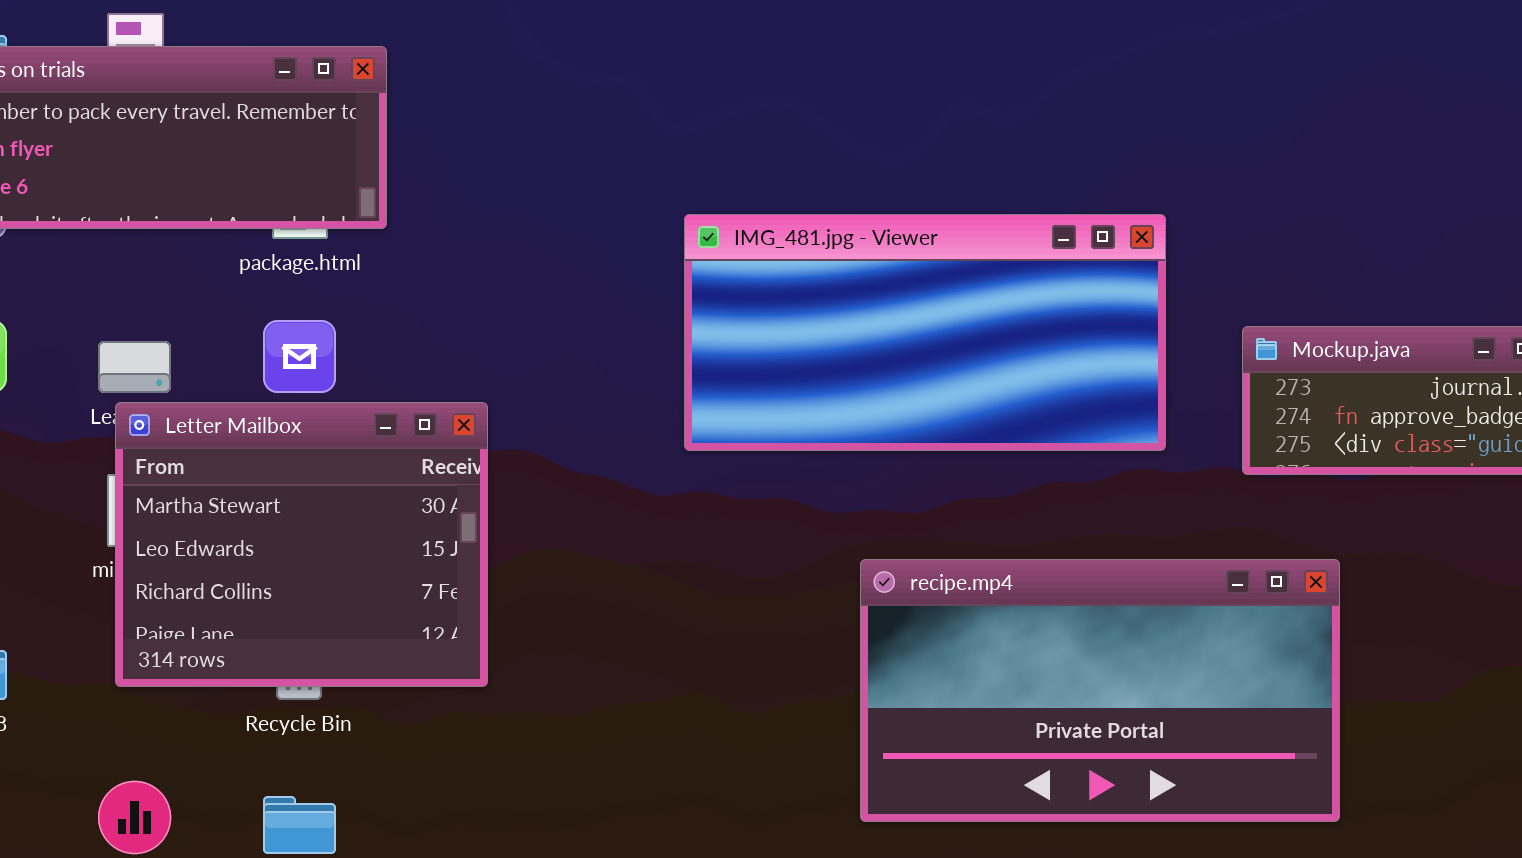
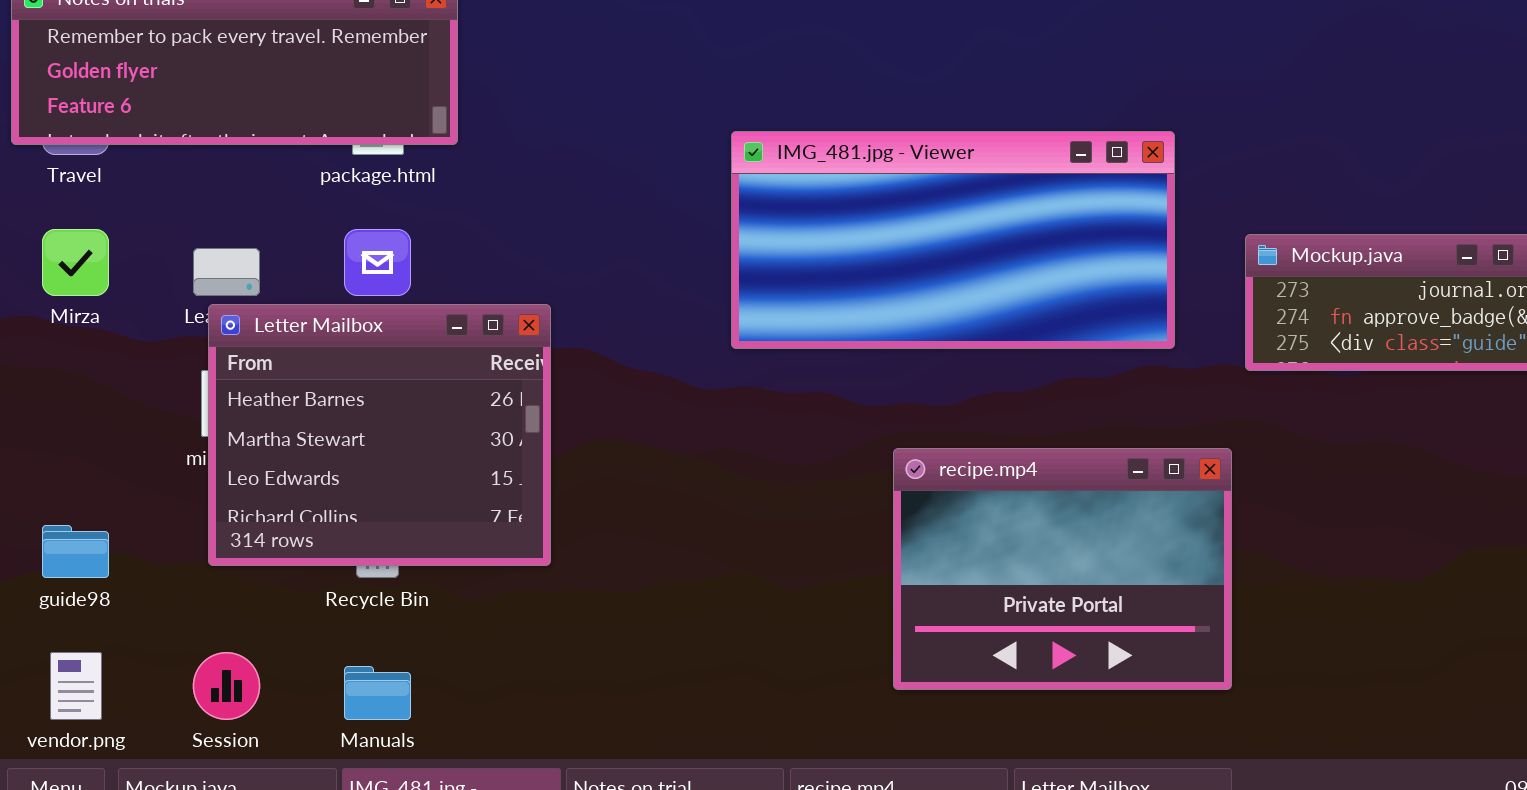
Letter Mailbox: [115,402,488,687] -> [208,304,551,566], scrolled up 1 row
recipe.mp4: [860,559,1340,822] -> [893,448,1232,690], resized

